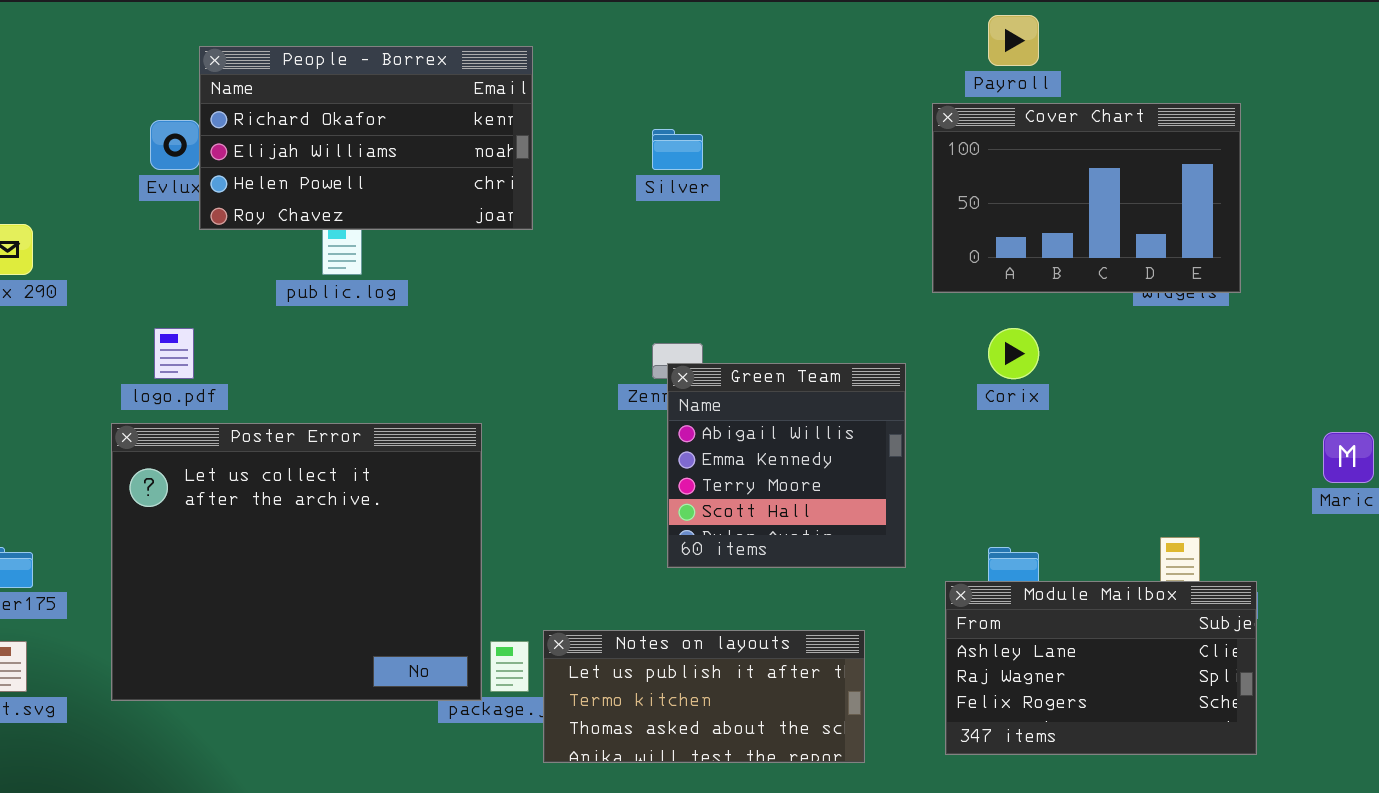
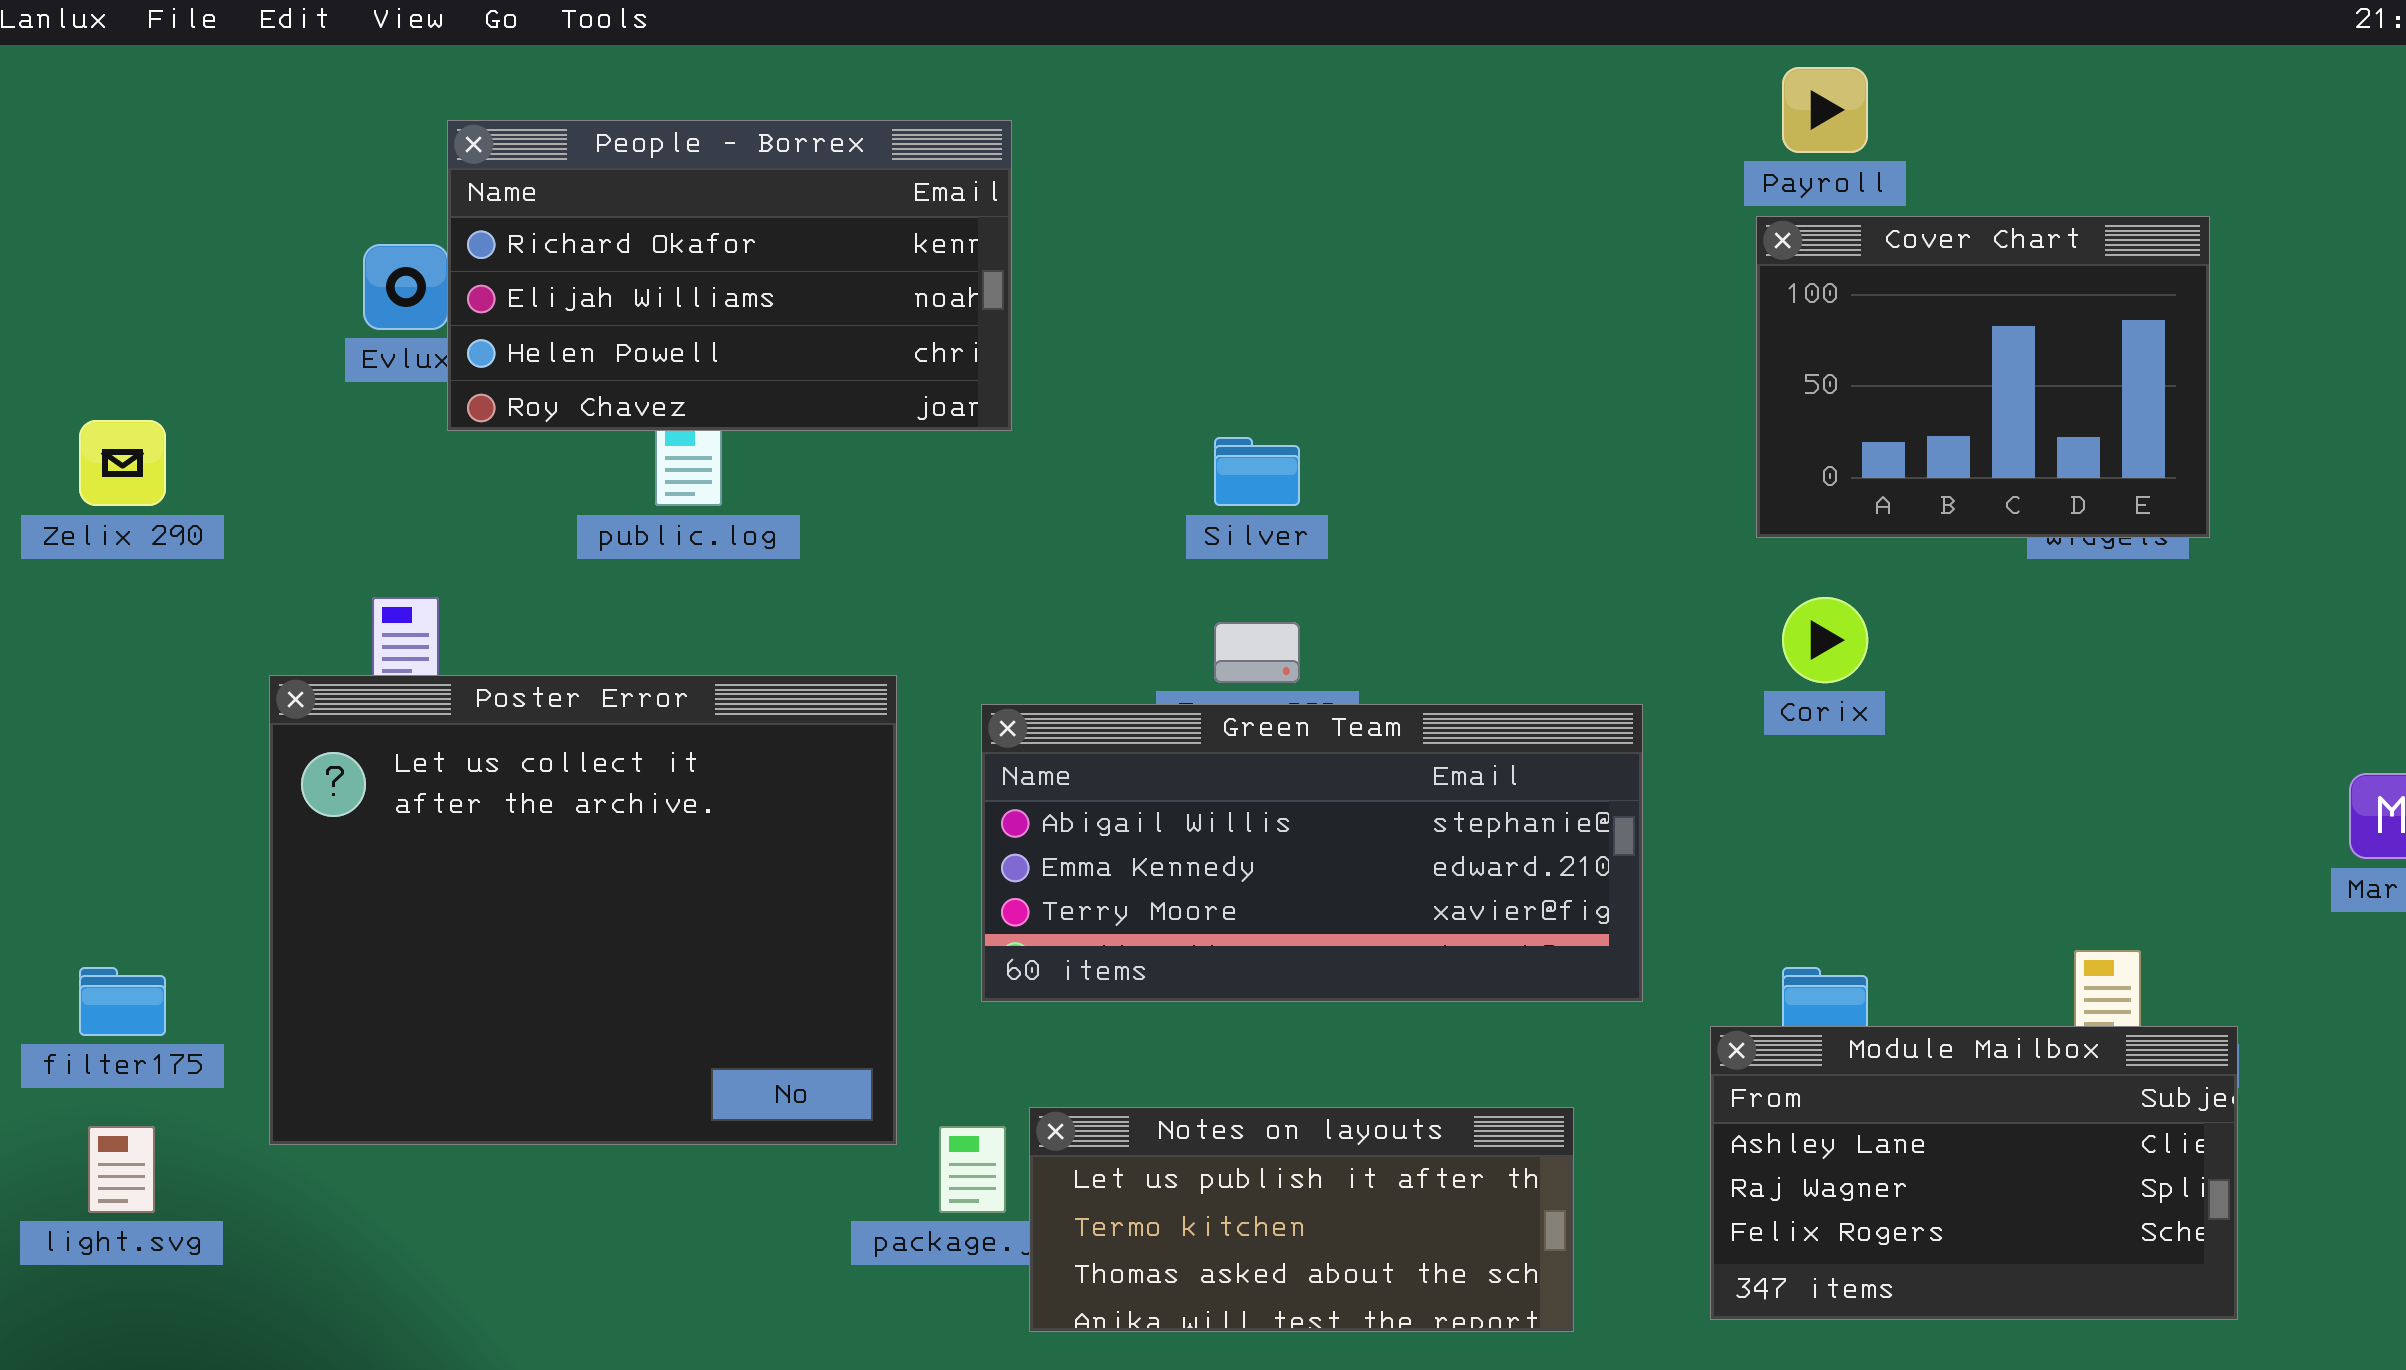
Cover Chart: [932,103,1241,293] -> [1756,216,2210,538], resized
Silver: [652,129,703,170] -> [1214,437,1300,506], moved
Green Team: [667,363,906,568] -> [981,704,1643,1002], resized
Poster Error: [111,423,482,701] -> [269,675,897,1145], moved

